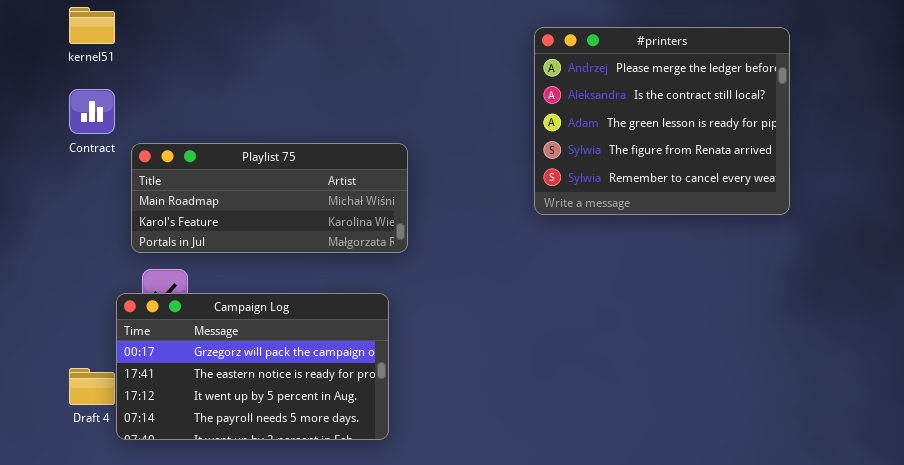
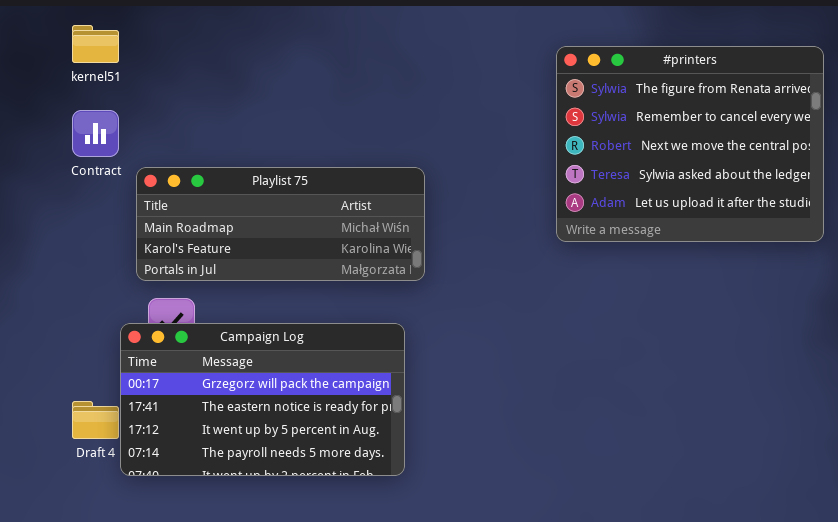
#printers: [534,27,790,215] -> [556,46,824,242], scrolled down 3 rows

